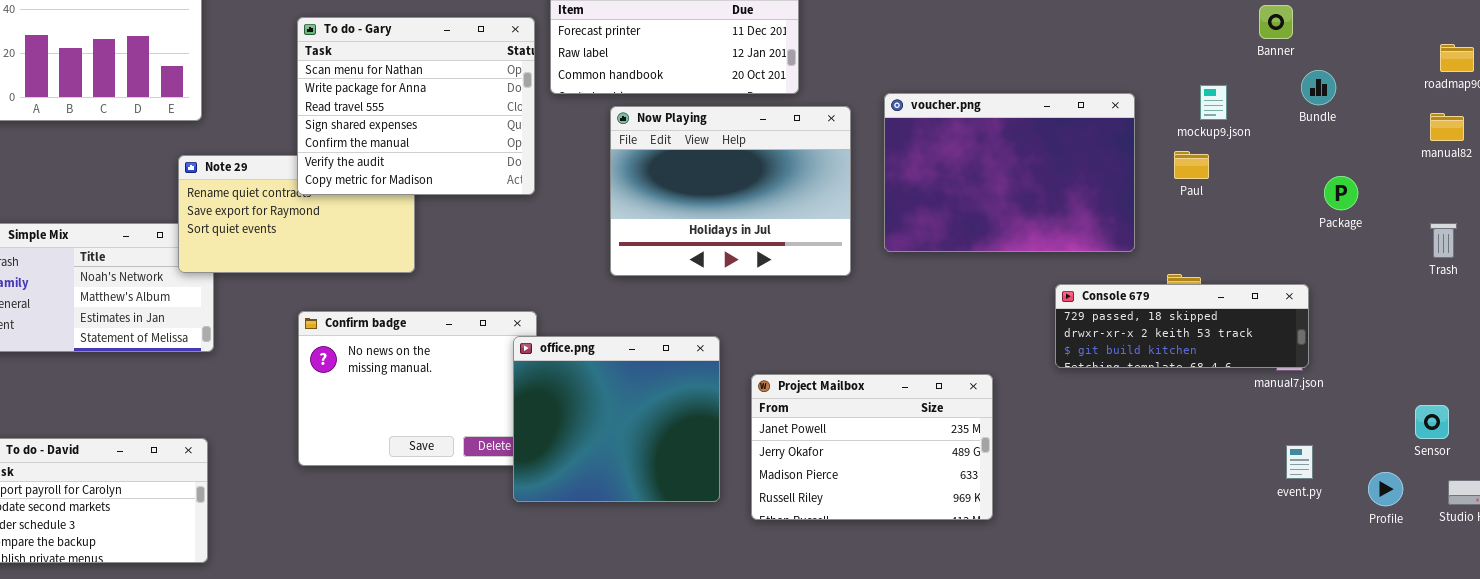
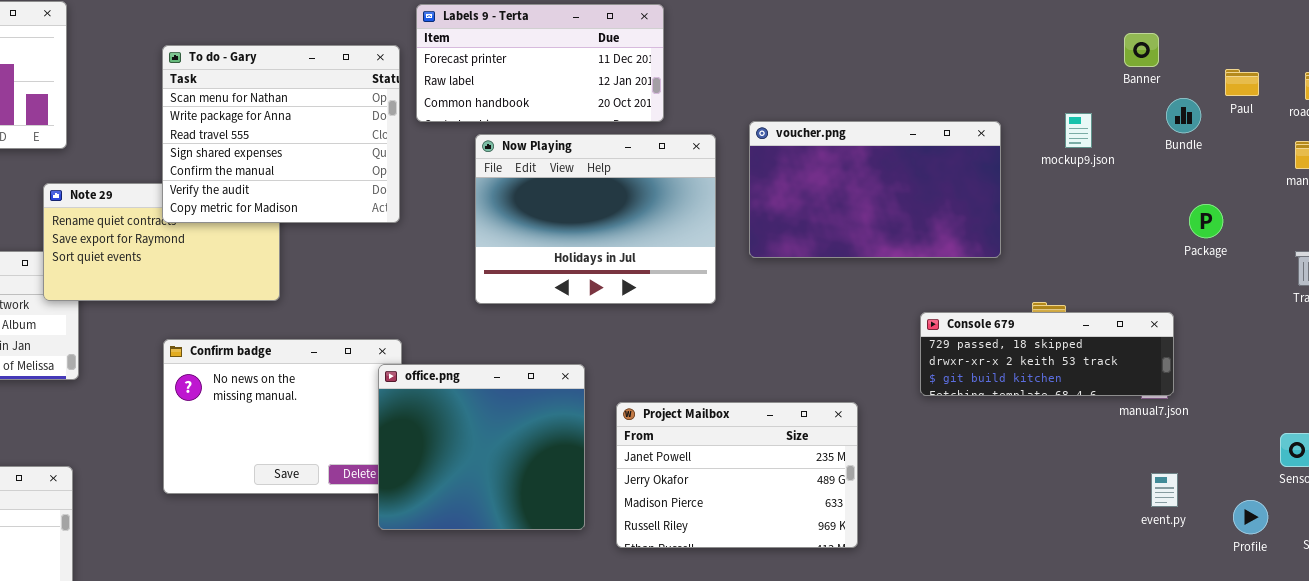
voucher.png: [884,93,1135,252] -> [749,121,1001,258], resized
Paul: [1174,151,1209,179] -> [1225,69,1259,96], moved

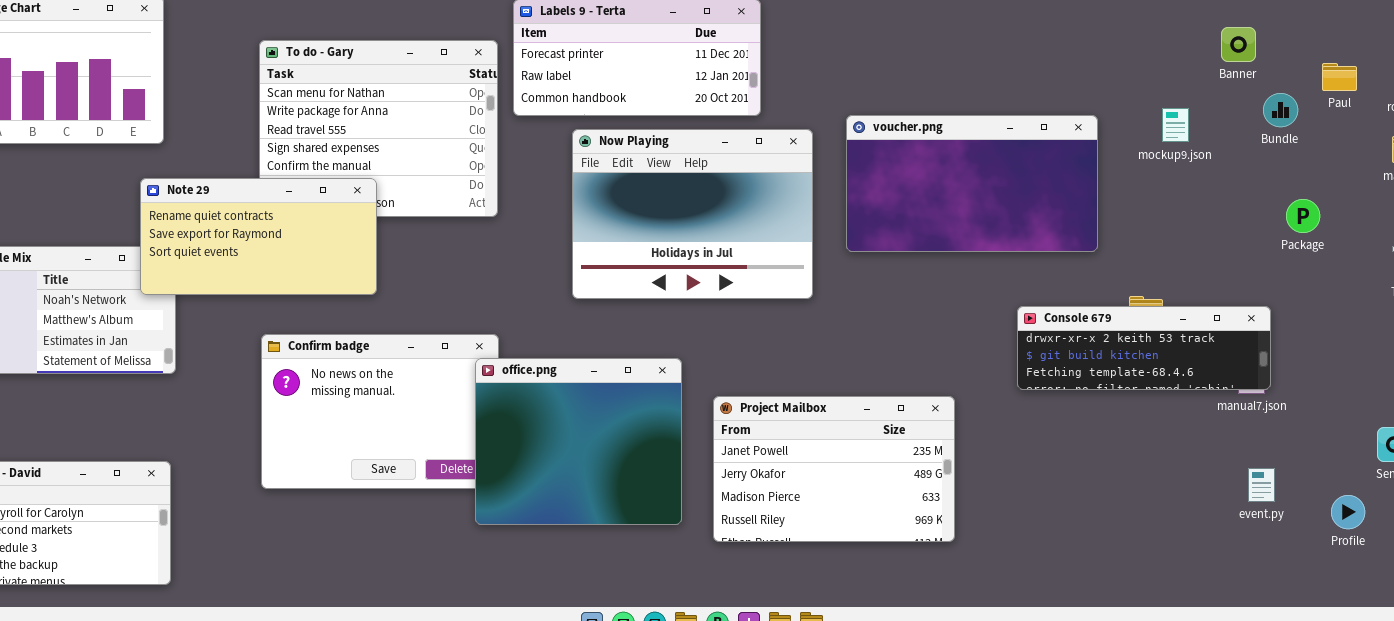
Note 29: [43,183,280,301] -> [140,178,377,295], raised
Console 679: [920,312,1174,396] -> [1017,306,1271,390], scrolled down 1 row

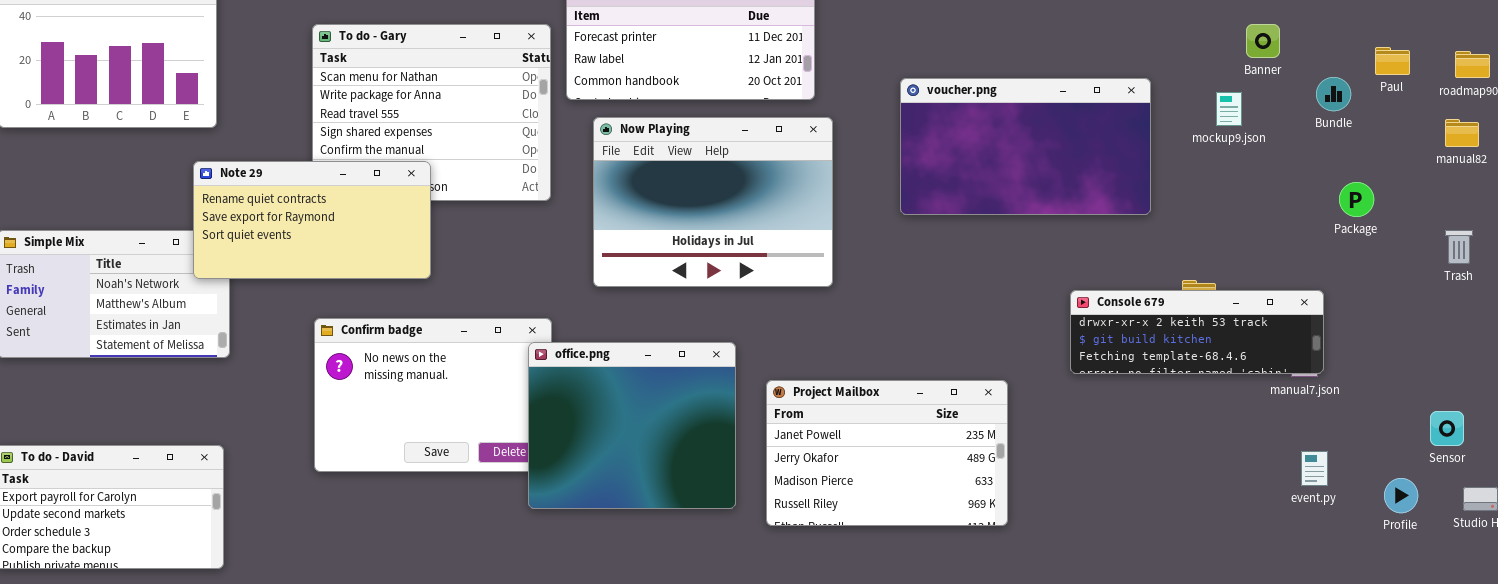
Banner: [1221,27,1256,62] -> [1246,24,1280,58], moved
voucher.png: [846,115,1098,252] -> [900,78,1151,215], moved
Now Playing: [572,129,813,299] -> [593,117,833,287], moved

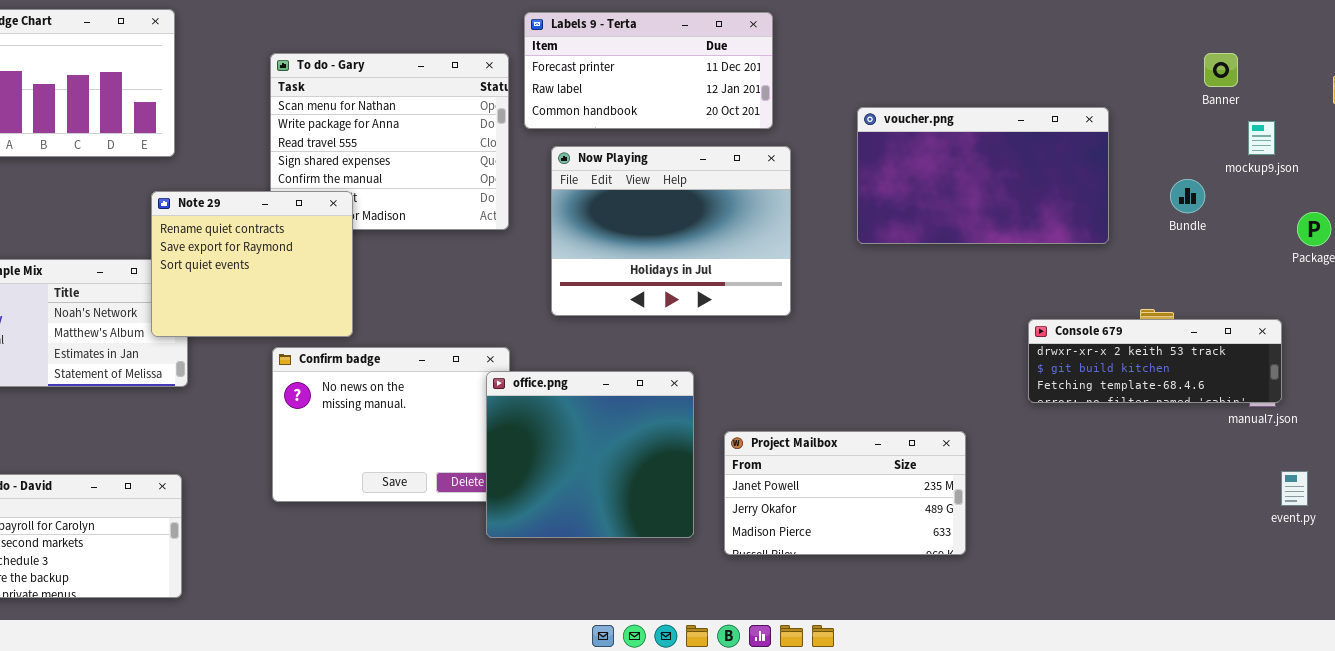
Bundle: [1316,77,1351,111] -> [1170,179,1205,213], moved
mockup9.json: [1216,92,1242,126] -> [1248,121,1275,155], moved
Note 29: [193,161,431,279] -> [151,191,353,337], resized
Project Mailbox: [766,380,1008,526] -> [724,431,966,555], resized
event.py: [1301,451,1328,486] -> [1281,471,1308,506], moved

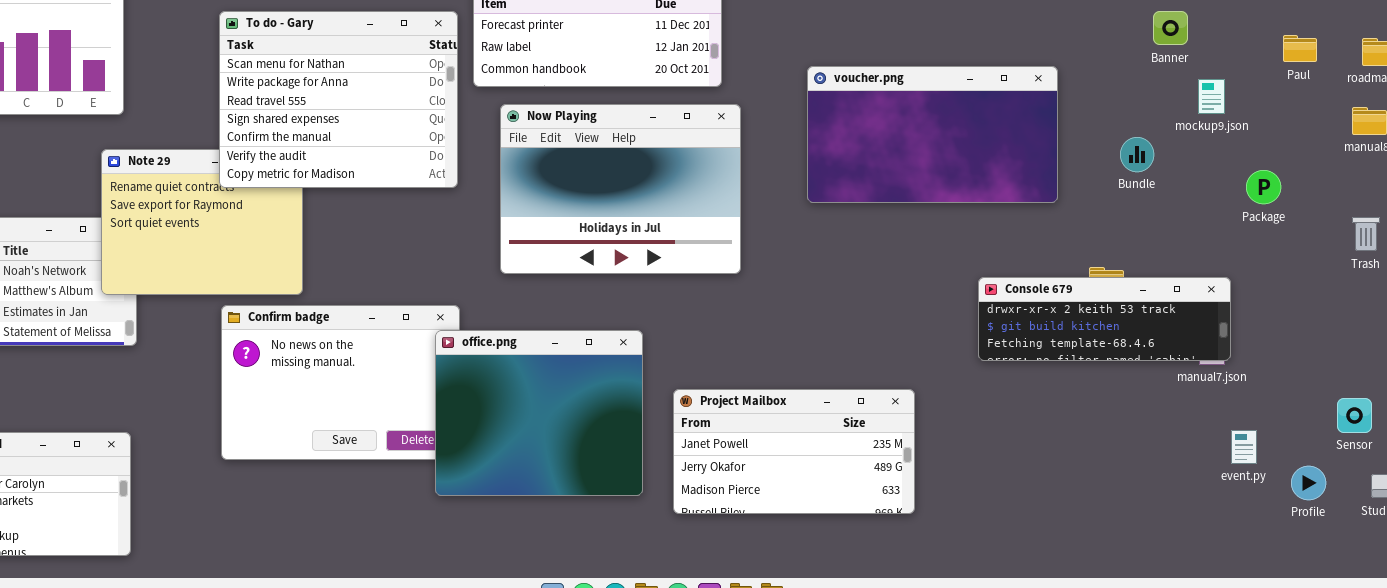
To do - Gary: [270,53,509,230] -> [219,11,458,188], raised

